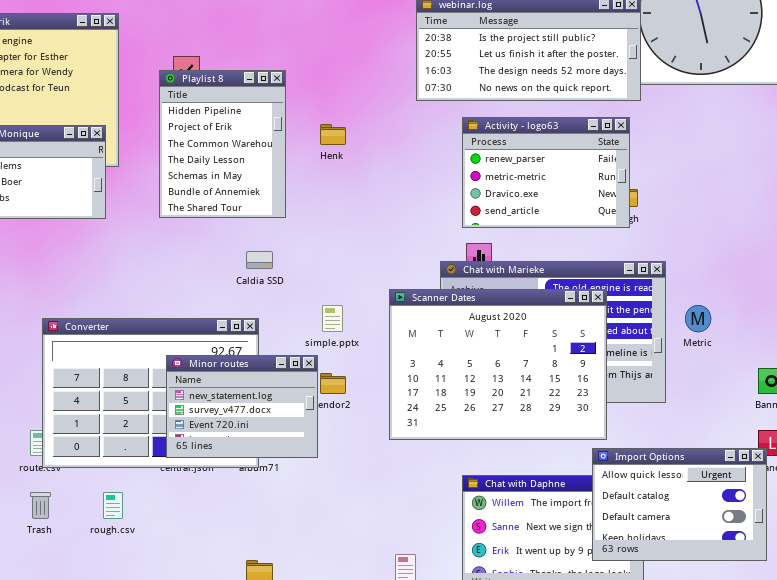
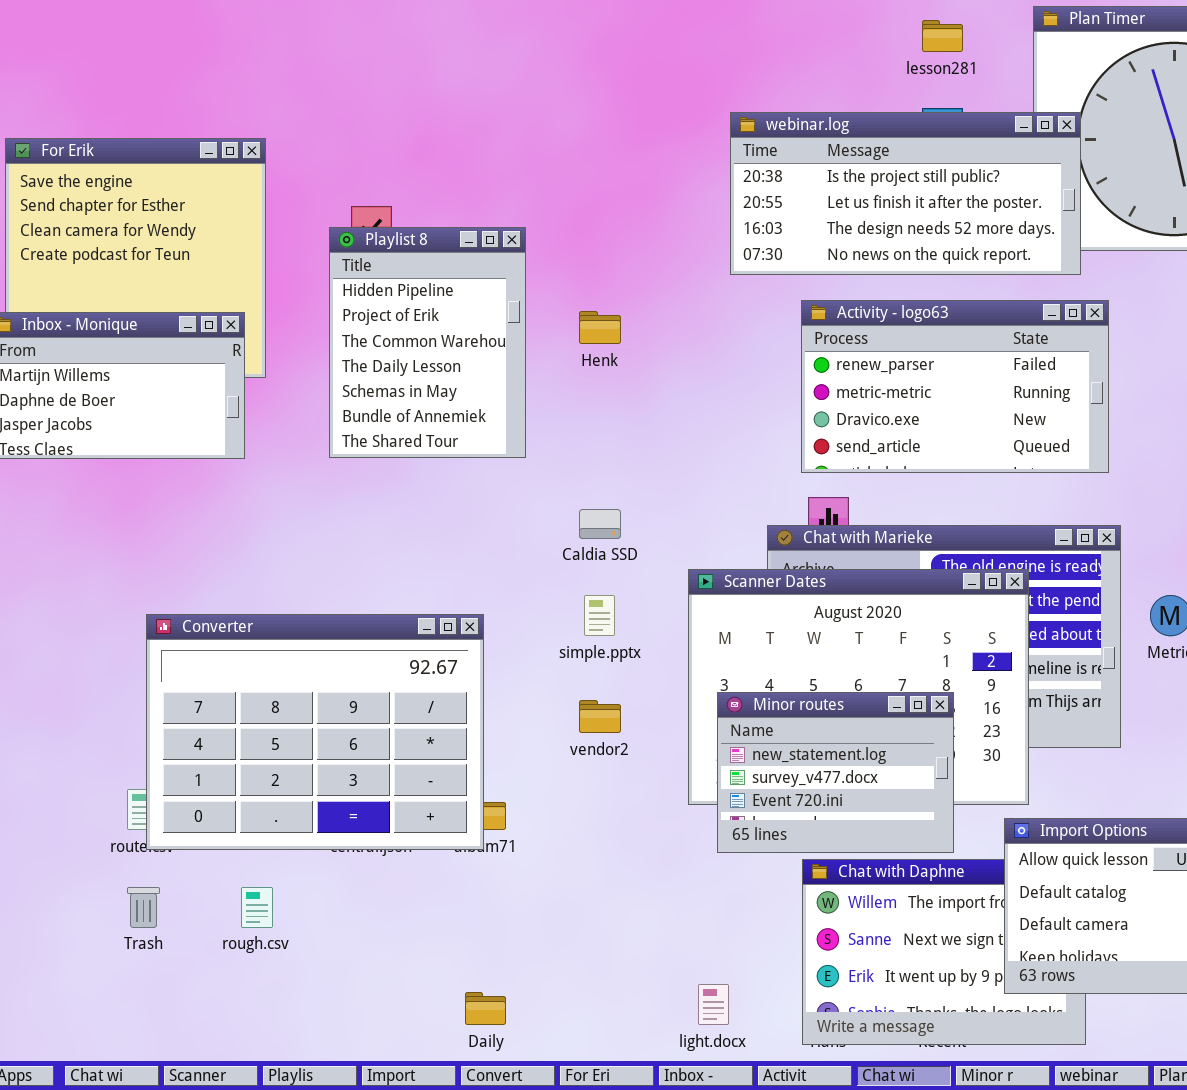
Activity - logo63: [462,117,630,228] -> [801,300,1109,473], resized
Caldia SSD: [246,251,273,269] -> [579,509,621,539], moved
Minor routes: [166,355,318,458] -> [717,692,954,853], moved

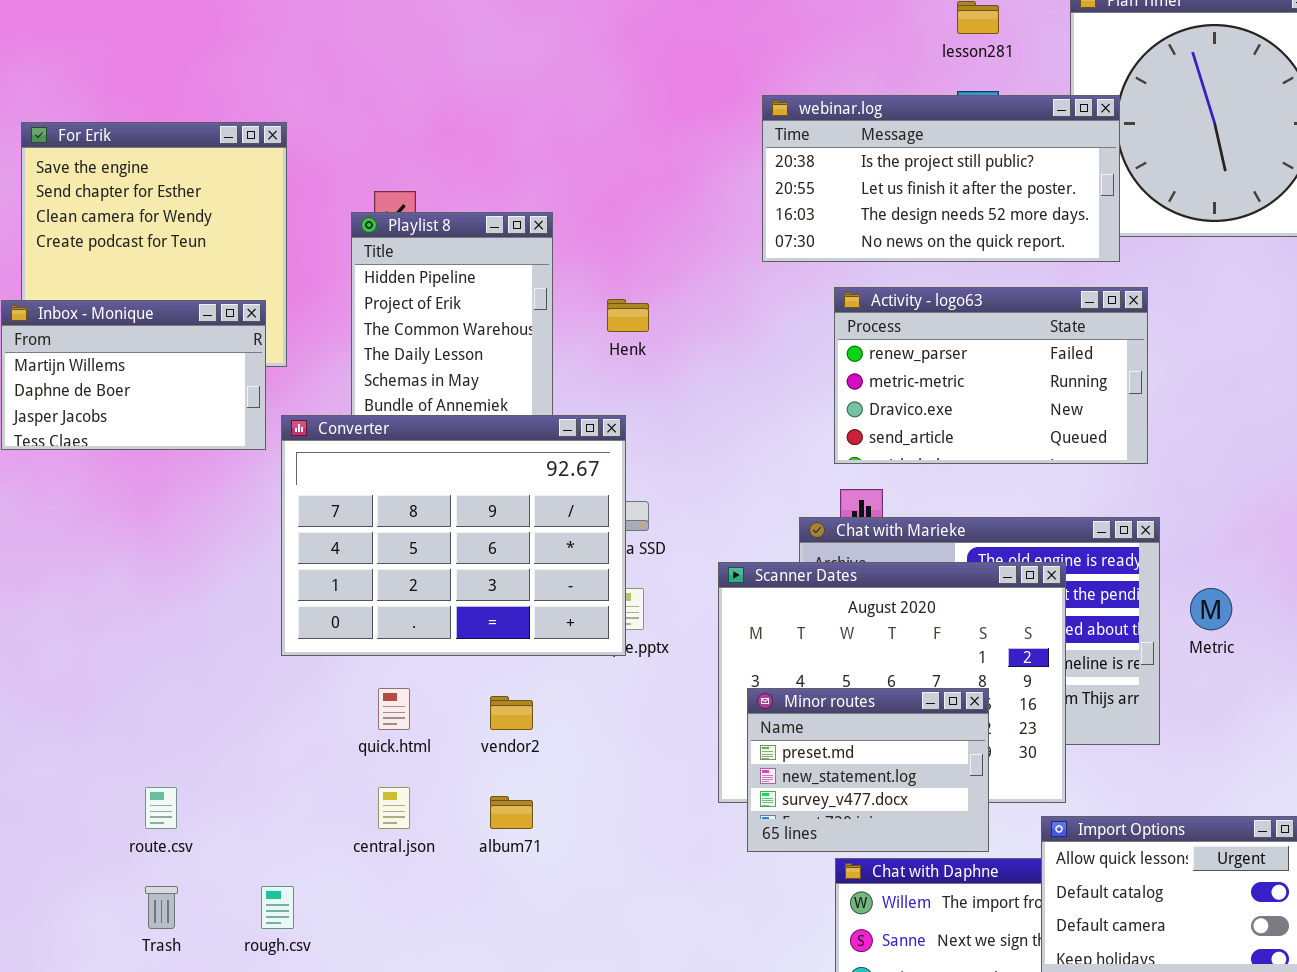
Converter: [146,614,484,850] -> [281,415,626,656], moved
Minor routes: [717,692,954,853] -> [747,688,989,852], scrolled up 1 row
vendor2: [579,700,621,733] -> [490,696,533,730], moved

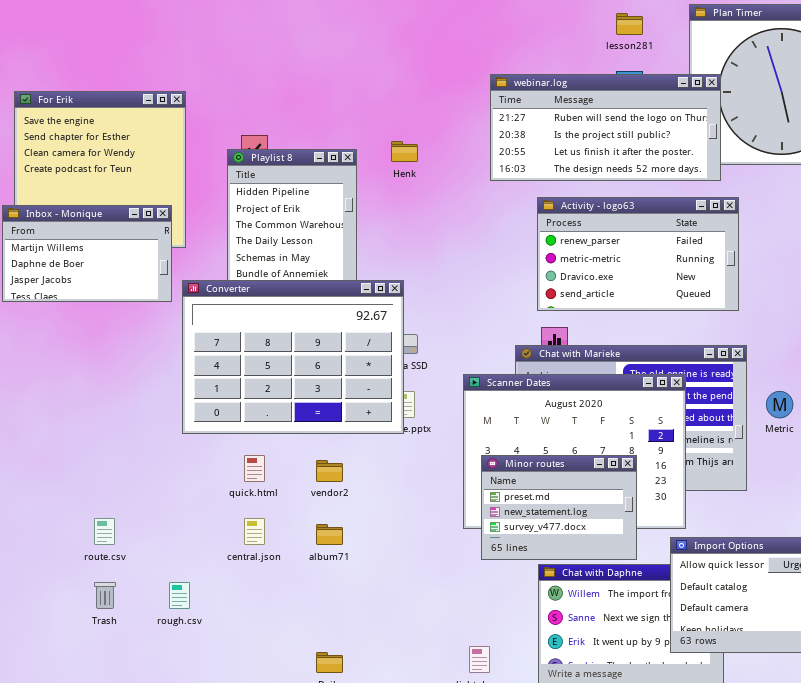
webinar.log: [762,95,1120,262] -> [490,74,721,181], scrolled up 1 row
Henk: [607,299,649,332] -> [391,141,418,162], moved

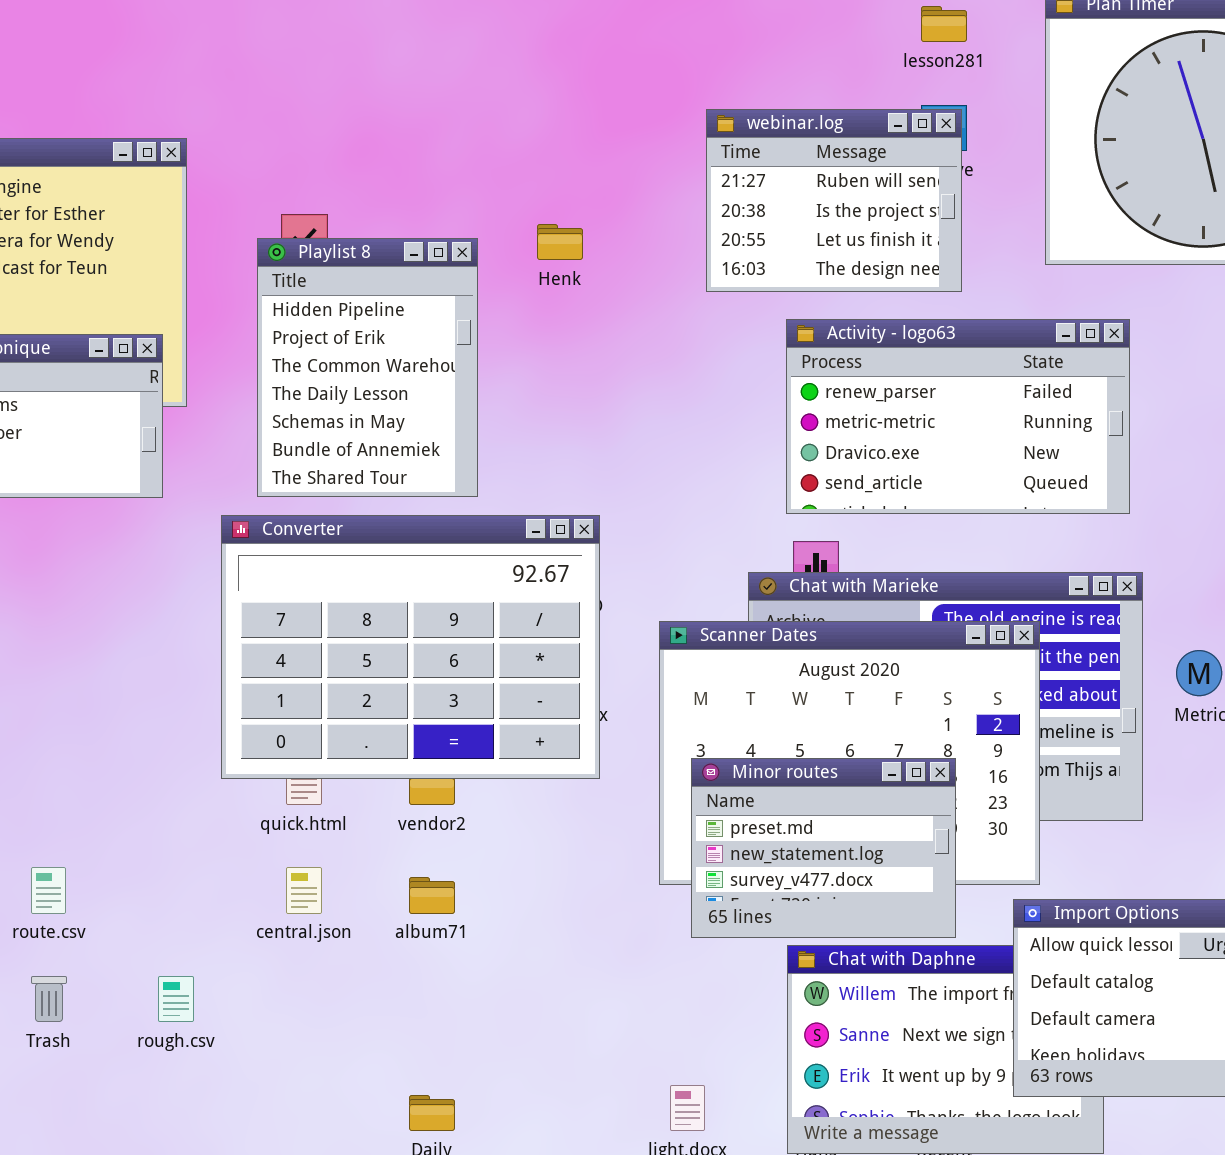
webinar.log: [490,74,721,181] -> [706,109,962,292], resized
Converter: [182,280,404,434] -> [221,515,600,779], moved

